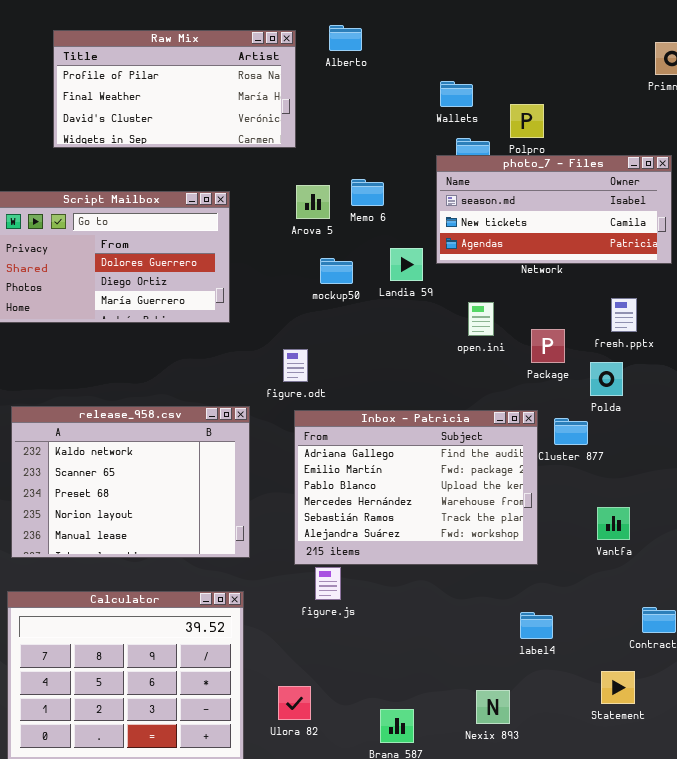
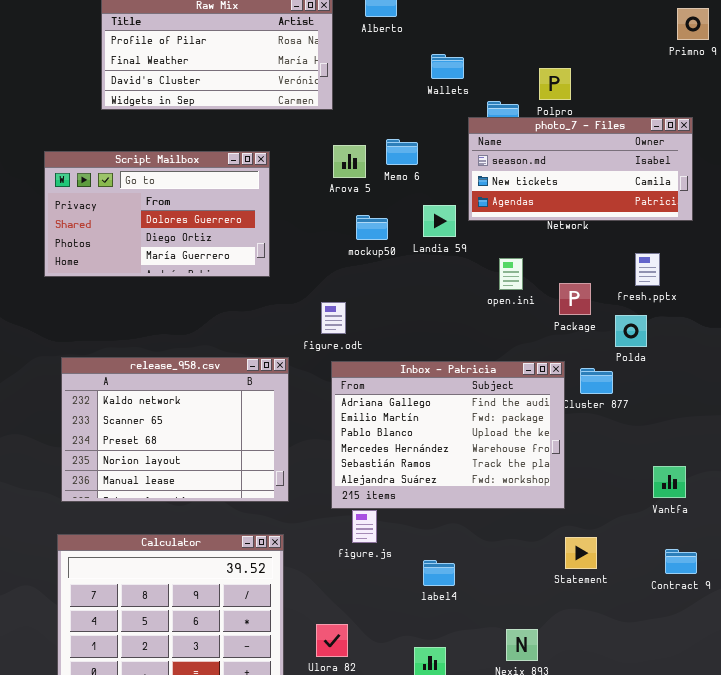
Wallets: [440,81,473,107] -> [431,54,464,79], moved
Vantfa: [597,507,630,540] -> [653,466,686,498], moved
label4: [520,612,553,639] -> [423,560,455,586], moved
Statement: [601,671,635,704] -> [565,537,597,569], moved

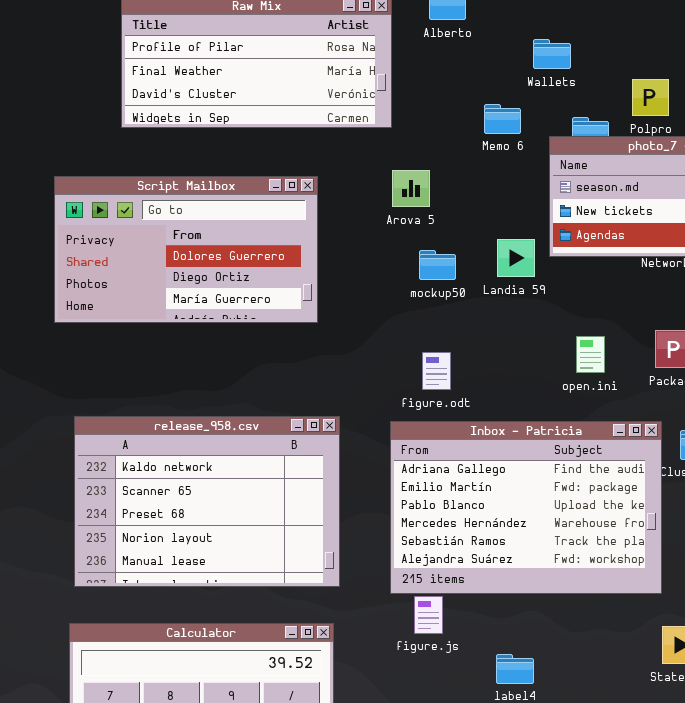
Wallets: [431,54,464,79] -> [533,39,571,69], moved
Memo 6: [386,139,418,165] -> [484,104,521,134], moved
open.ini: [499,258,523,290] -> [576,336,605,373], moved
figure.odt: [321,302,346,334] -> [422,352,451,390], moved

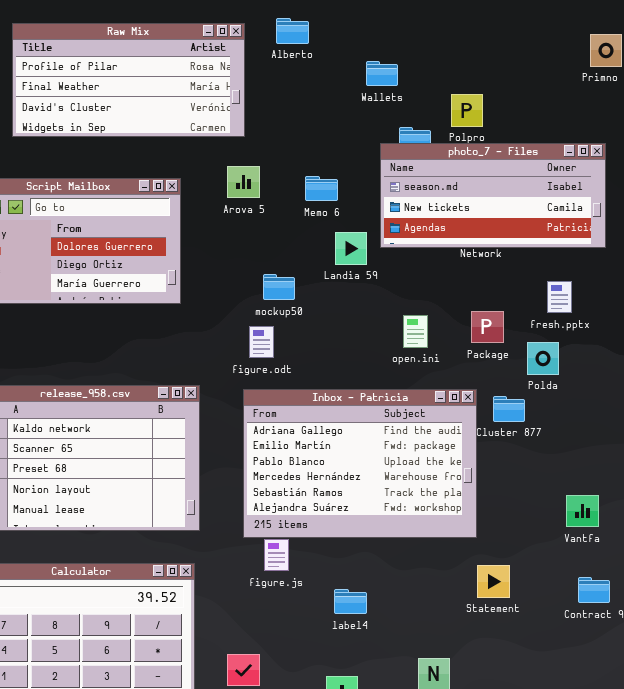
Memo 6: [484,104,521,134] -> [305,176,338,201], moved
Arova 5: [392,170,430,207] -> [227,166,260,198], moved
mockup50: [419,250,456,280] -> [263,274,295,300], moved
figure.odt: [422,352,451,390] -> [249,326,274,358], moved

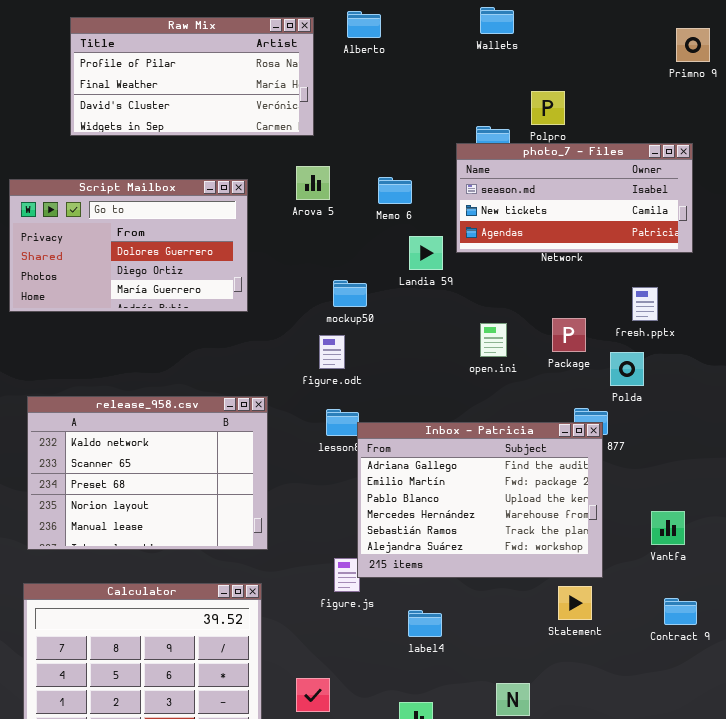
Wallets: [366,61,398,86] -> [480,7,514,34], moved
Inbox - Patricia: [243,389,477,538] -> [357,422,603,578], moved

